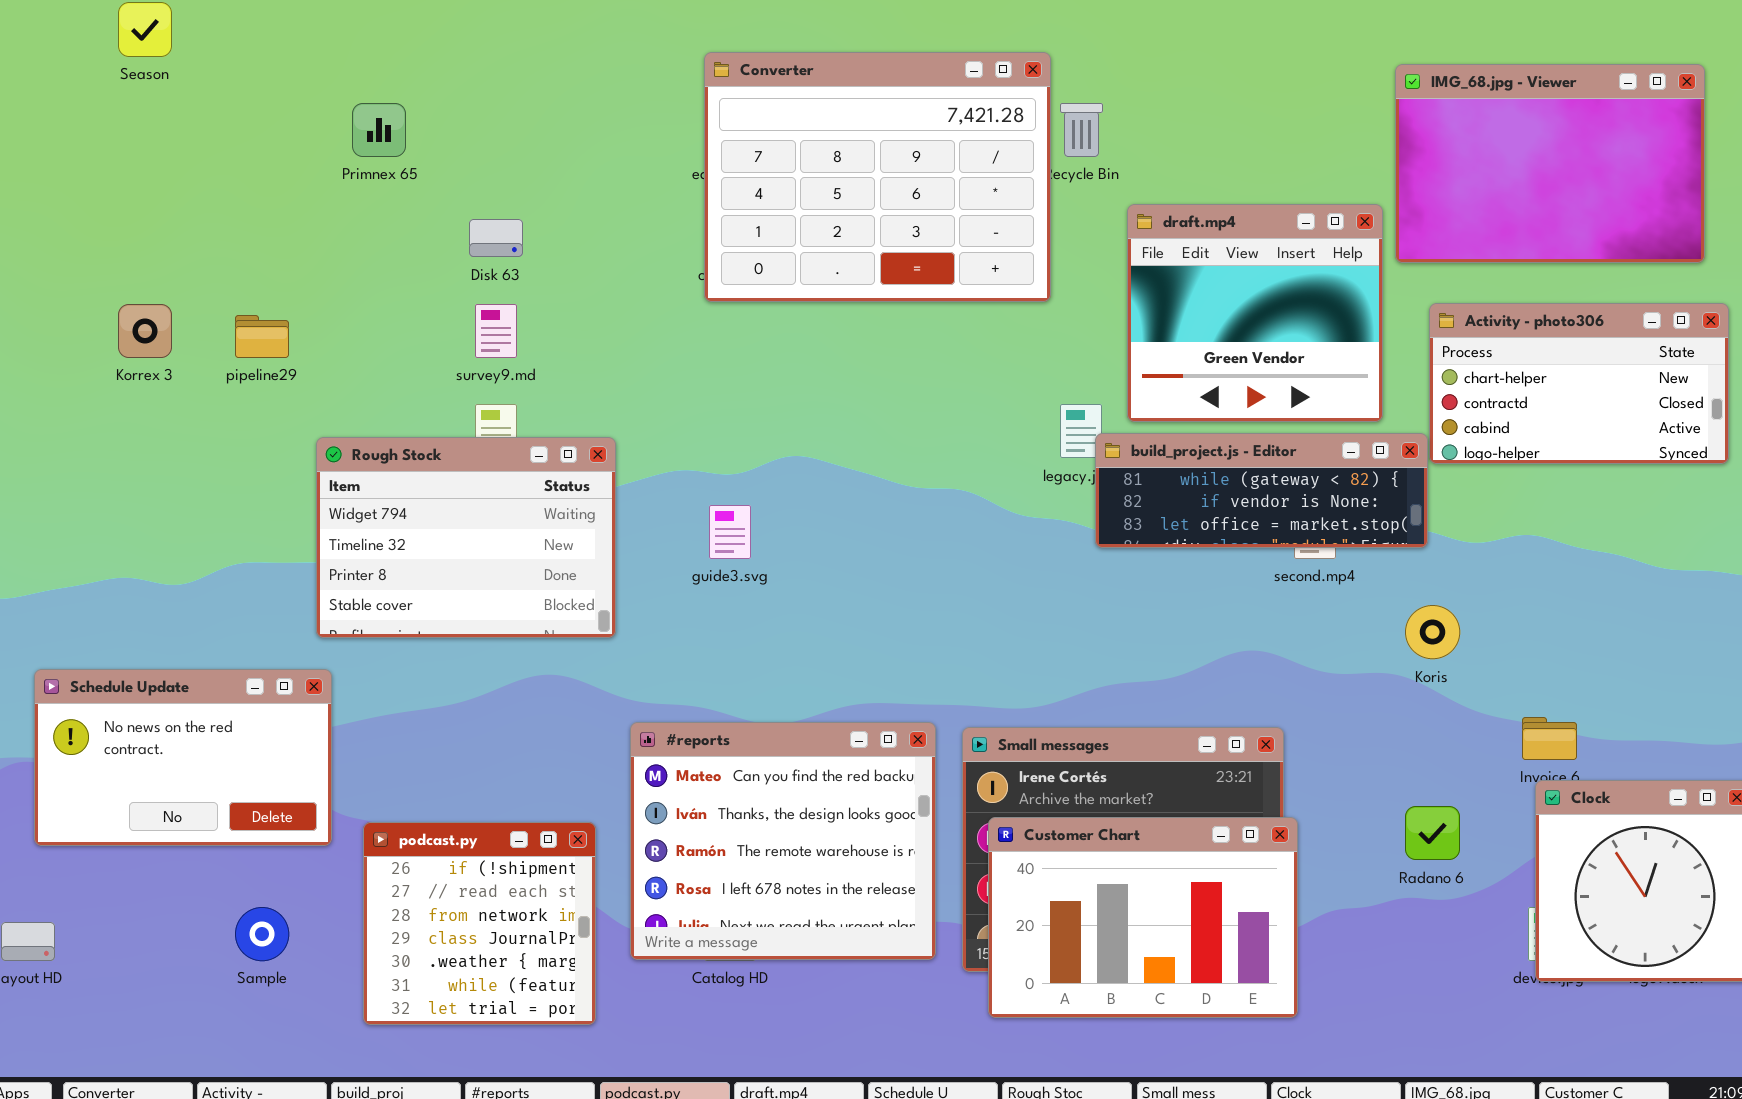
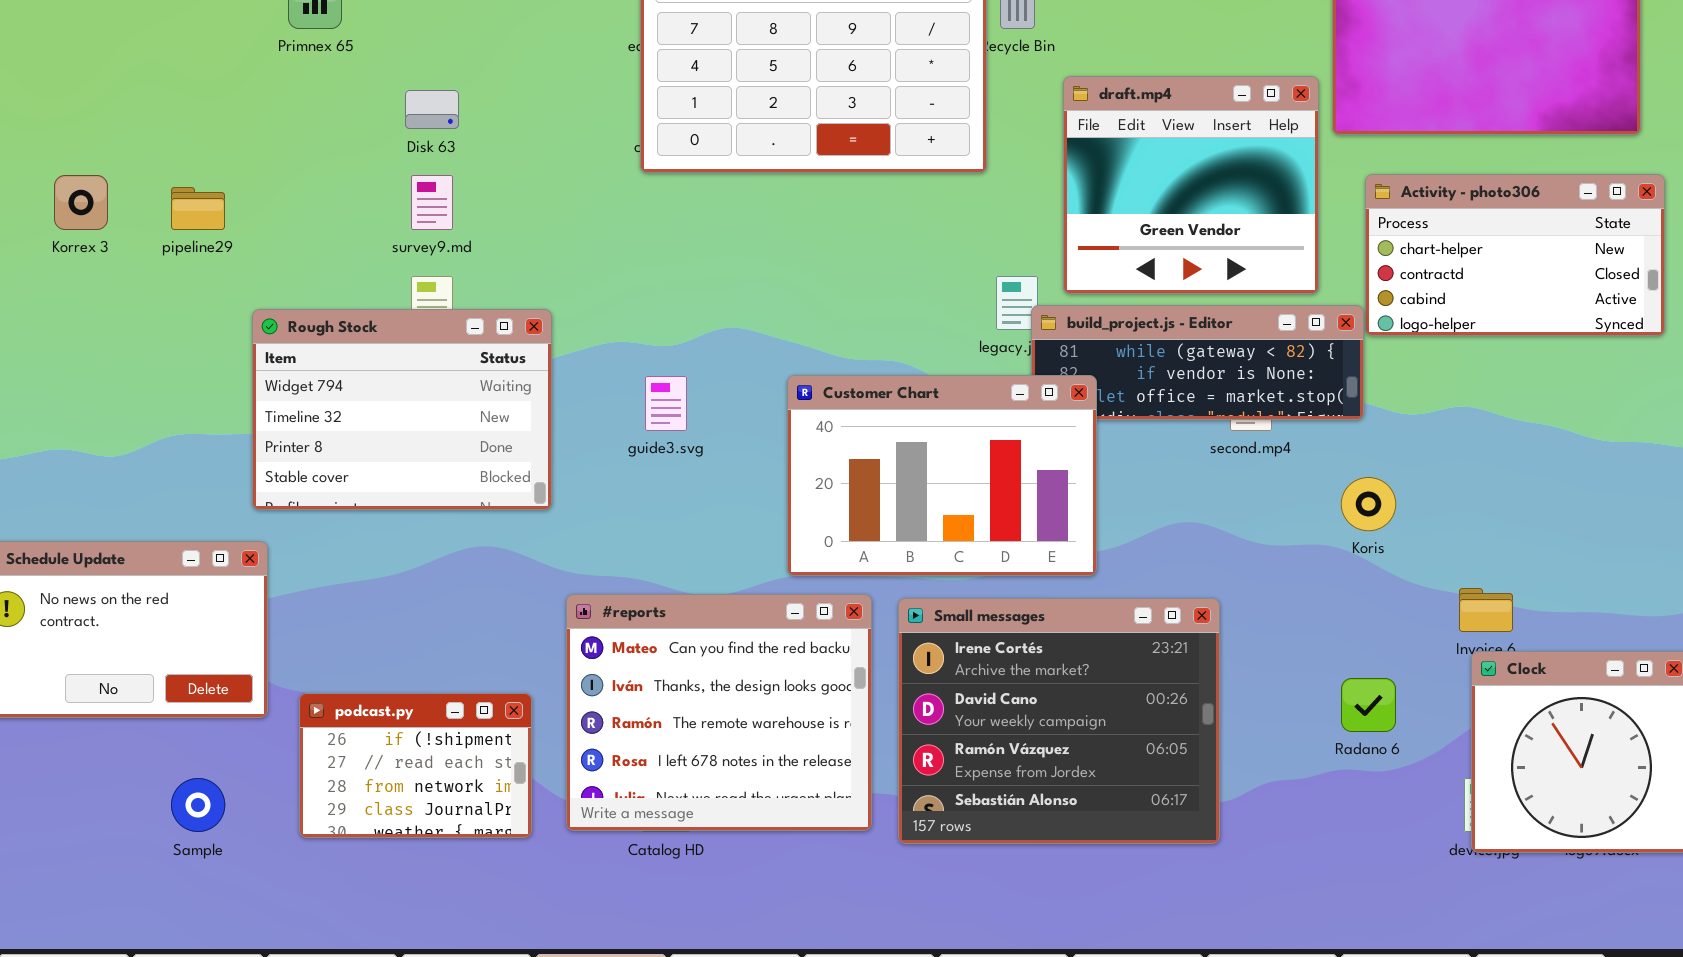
Customer Chart: [988,817,1298,1018] -> [787,375,1097,576], moved
podcast.py: [363,822,596,1025] -> [299,693,532,838], resized

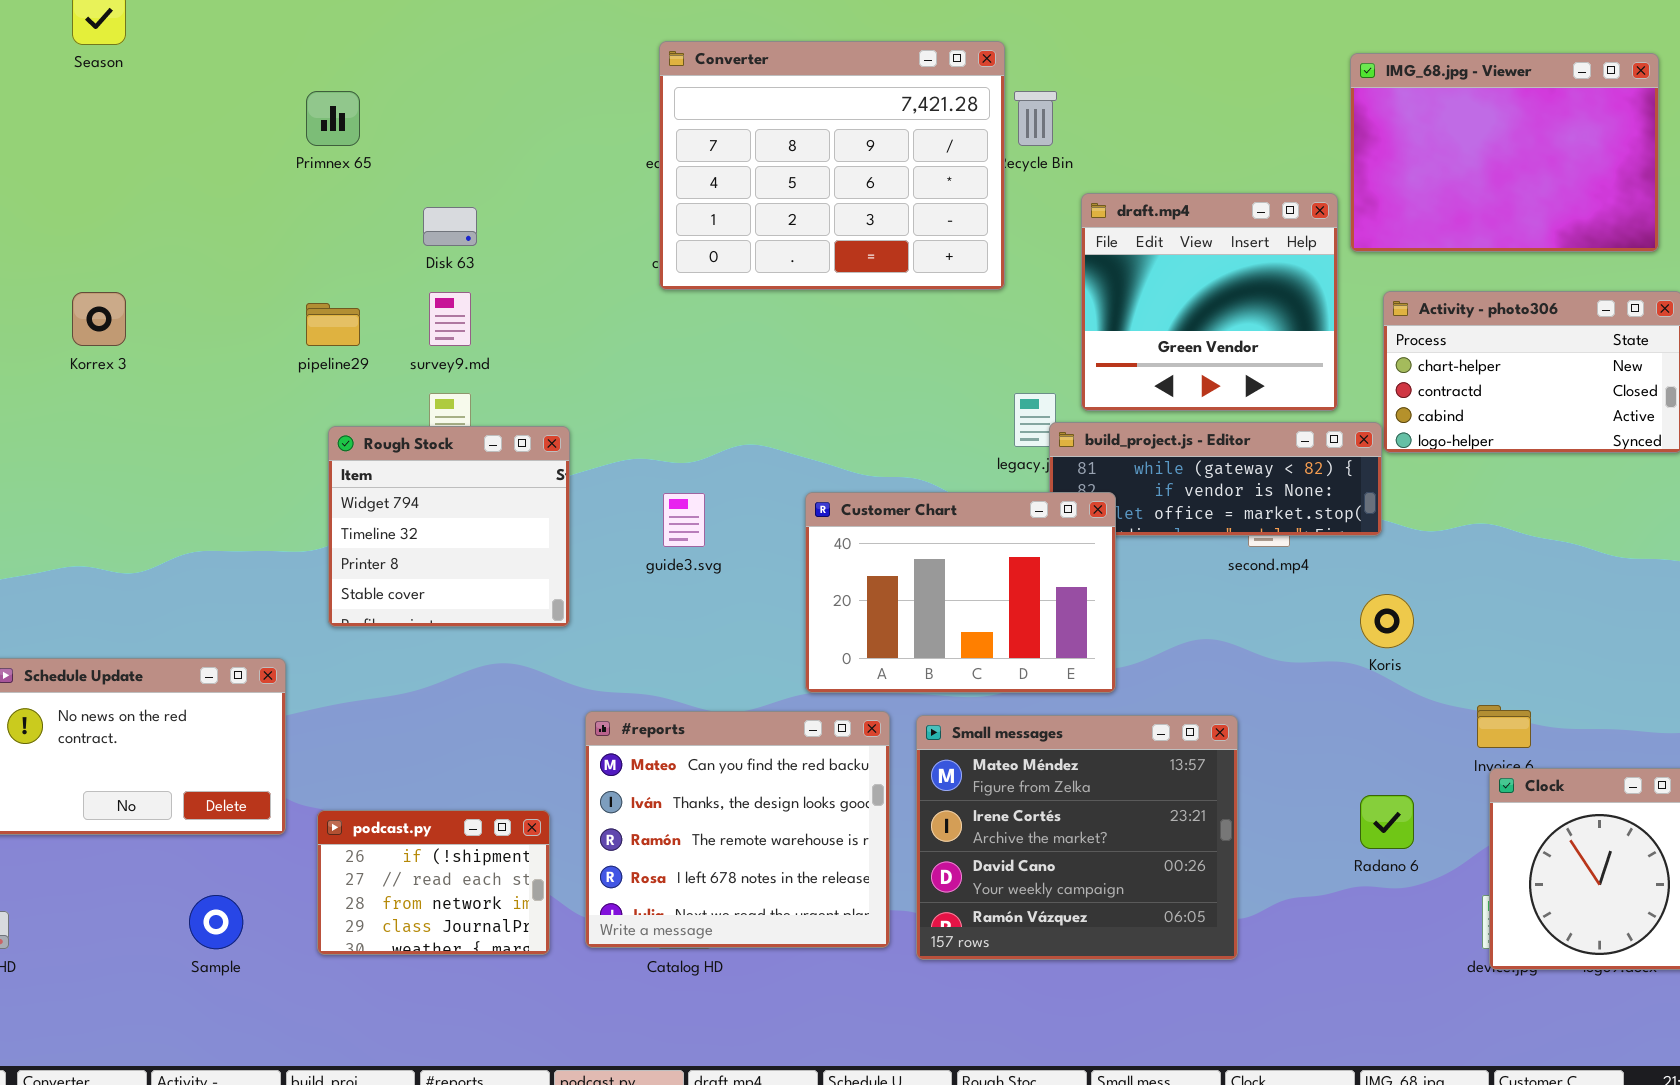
pipeline29: [171,187,225,230] -> [306,303,360,346], moved
Rough Stock: [252,309,552,510] -> [328,426,570,627], resized
Small messages: [898,598,1220,844] -> [916,715,1238,960], scrolled up 1 row

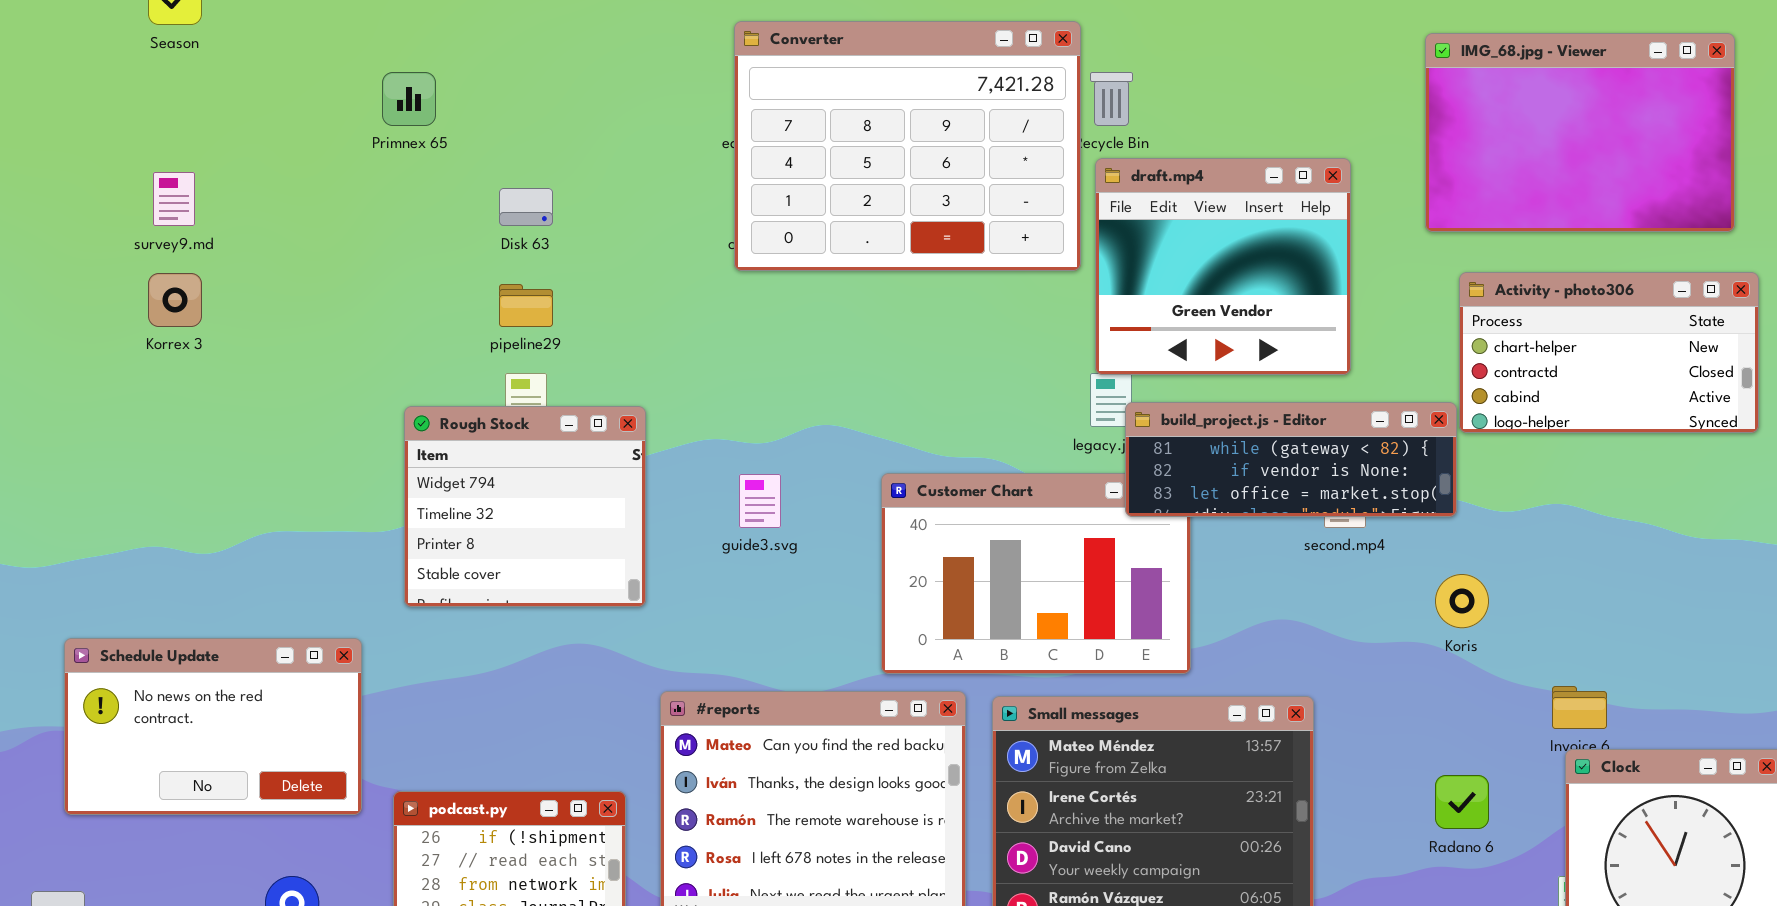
draft.mp4: [1081,193,1338,411] -> [1095,158,1351,375], moved
survey9.md: [429,292,471,346] -> [153,172,195,226], moved
pipeline29: [306,303,360,346] -> [499,284,553,327], moved
build_project.js - Editor: [1049,422,1382,536] -> [1125,402,1457,517], raised

